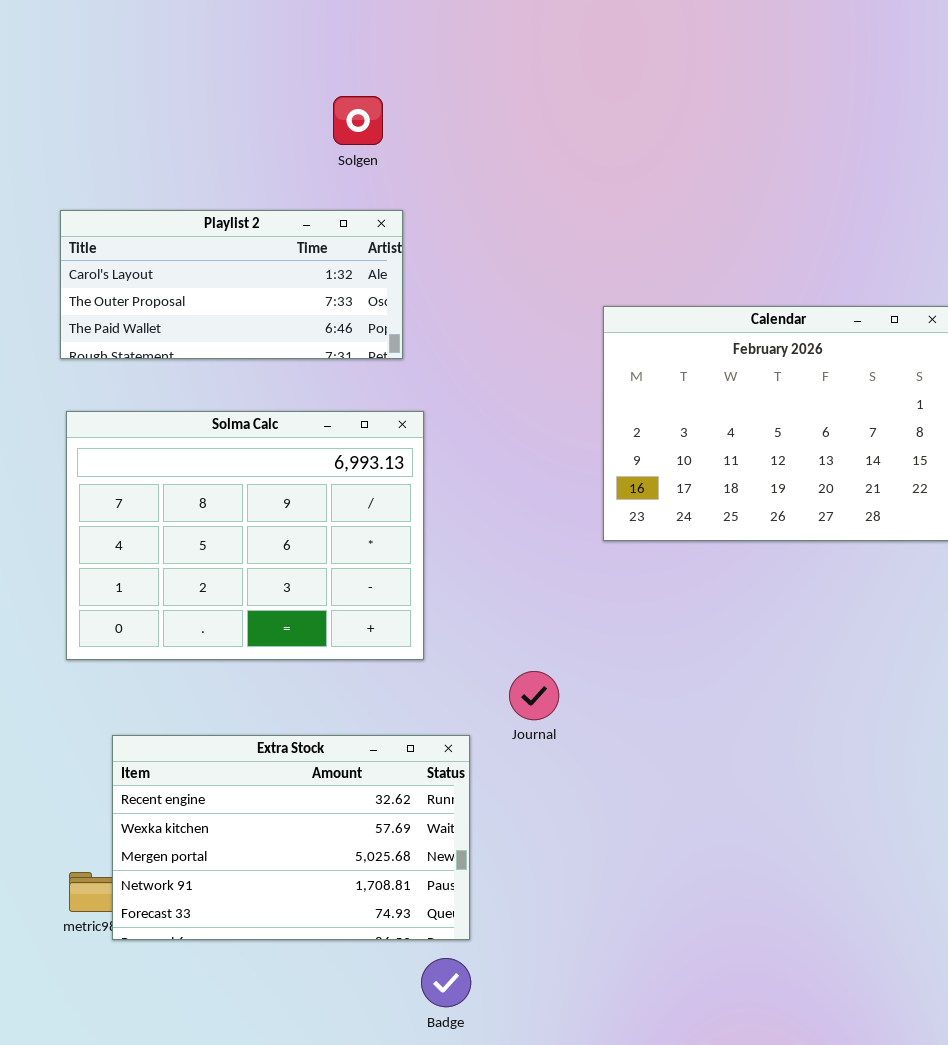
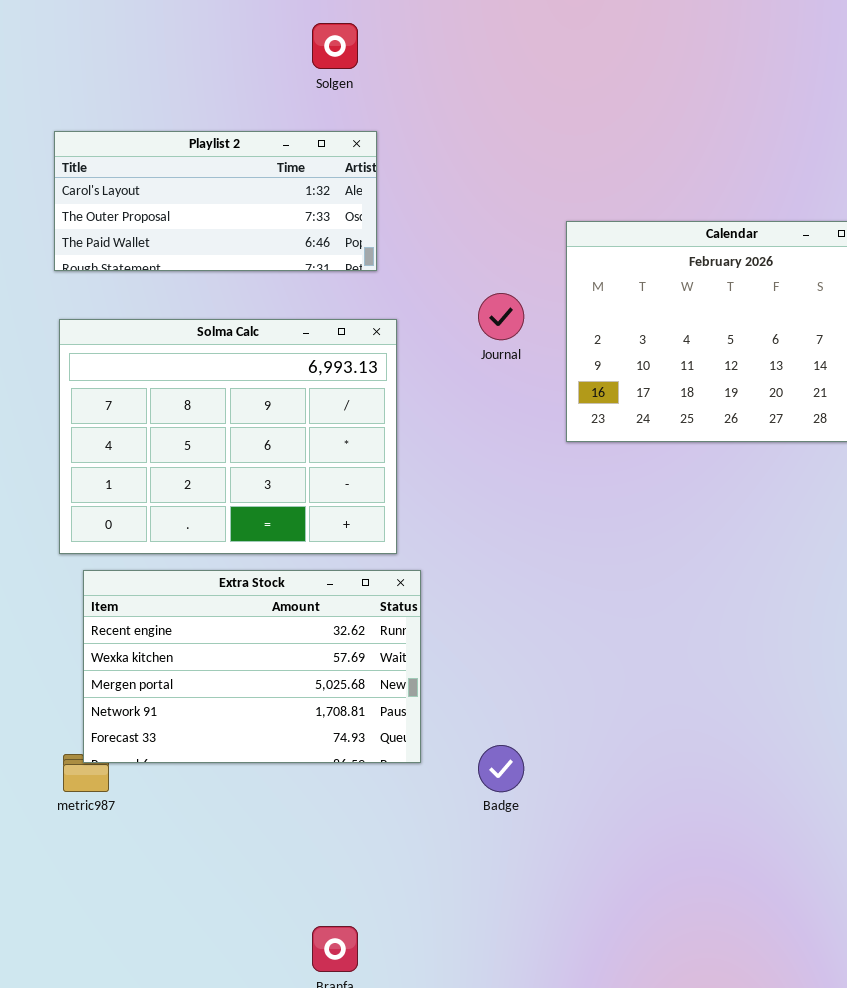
Journal: [509,671,559,720] -> [478,293,524,340], moved
Extra Stock: [112,735,470,940] -> [83,570,421,763], moved
Badge: [421,958,471,1007] -> [478,745,524,792], moved

